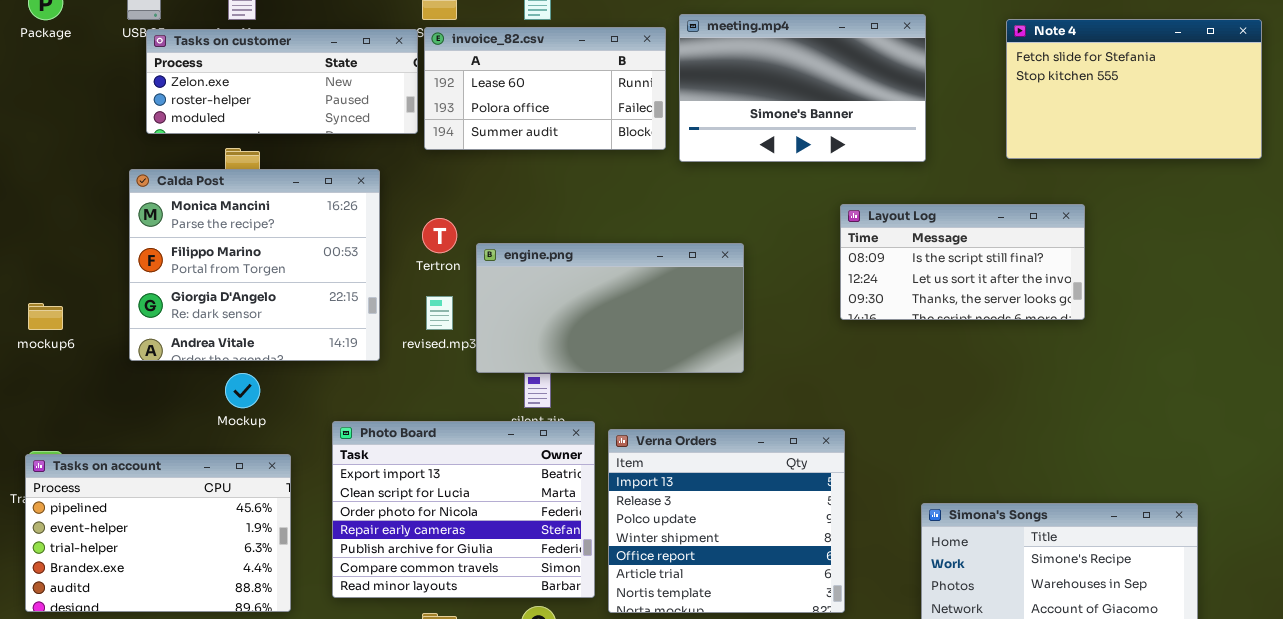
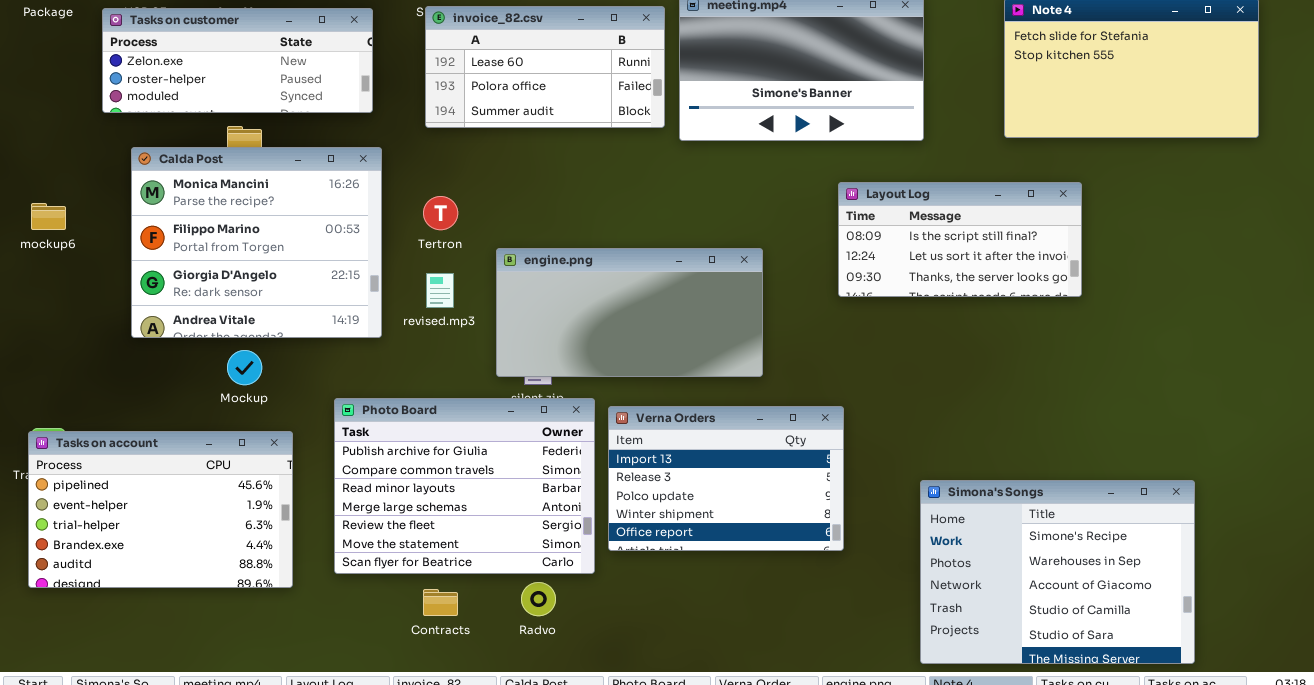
Tasks on customer: [146,29,418,134] -> [102,8,373,113], moved
engine.png: [476,243,744,373] -> [496,248,763,377], moved
mockup6: [28,303,63,330] -> [31,203,66,230], moved
Photo Board: [332,421,595,598] -> [334,398,595,574], scrolled down 4 rows
Verna Orders: [608,429,845,613] -> [608,406,844,551], resized

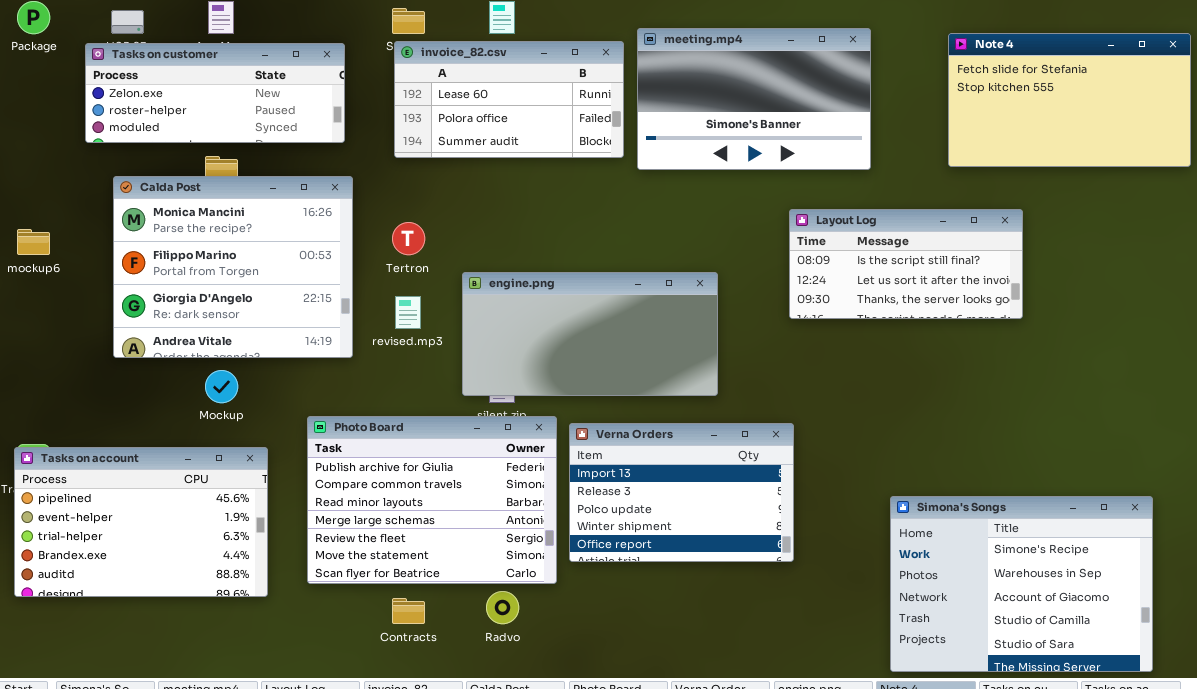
Simona's Songs: [920,480,1195,664] -> [890,496,1153,672], moved

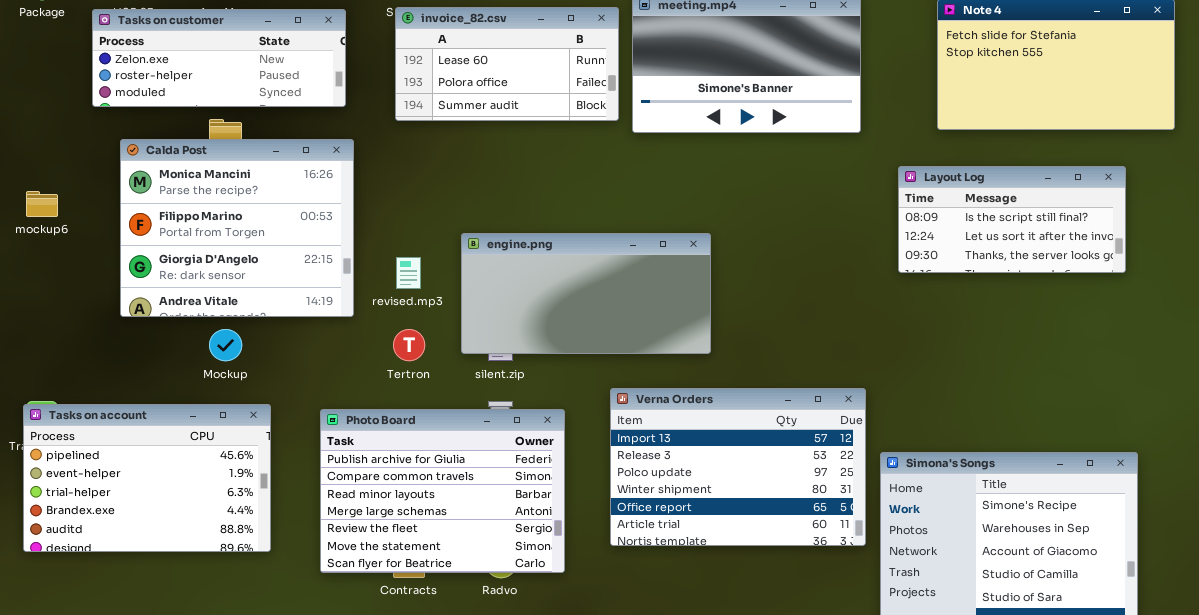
Layout Log: [789,209,1023,319] -> [898,166,1126,273], moved
Tertron: [392,222,425,255] -> [393,329,425,361], moved
Photo Board: [307,416,557,584] -> [320,409,565,573], moved
Verna Orders: [569,423,794,562] -> [610,388,866,546], moved, resized

